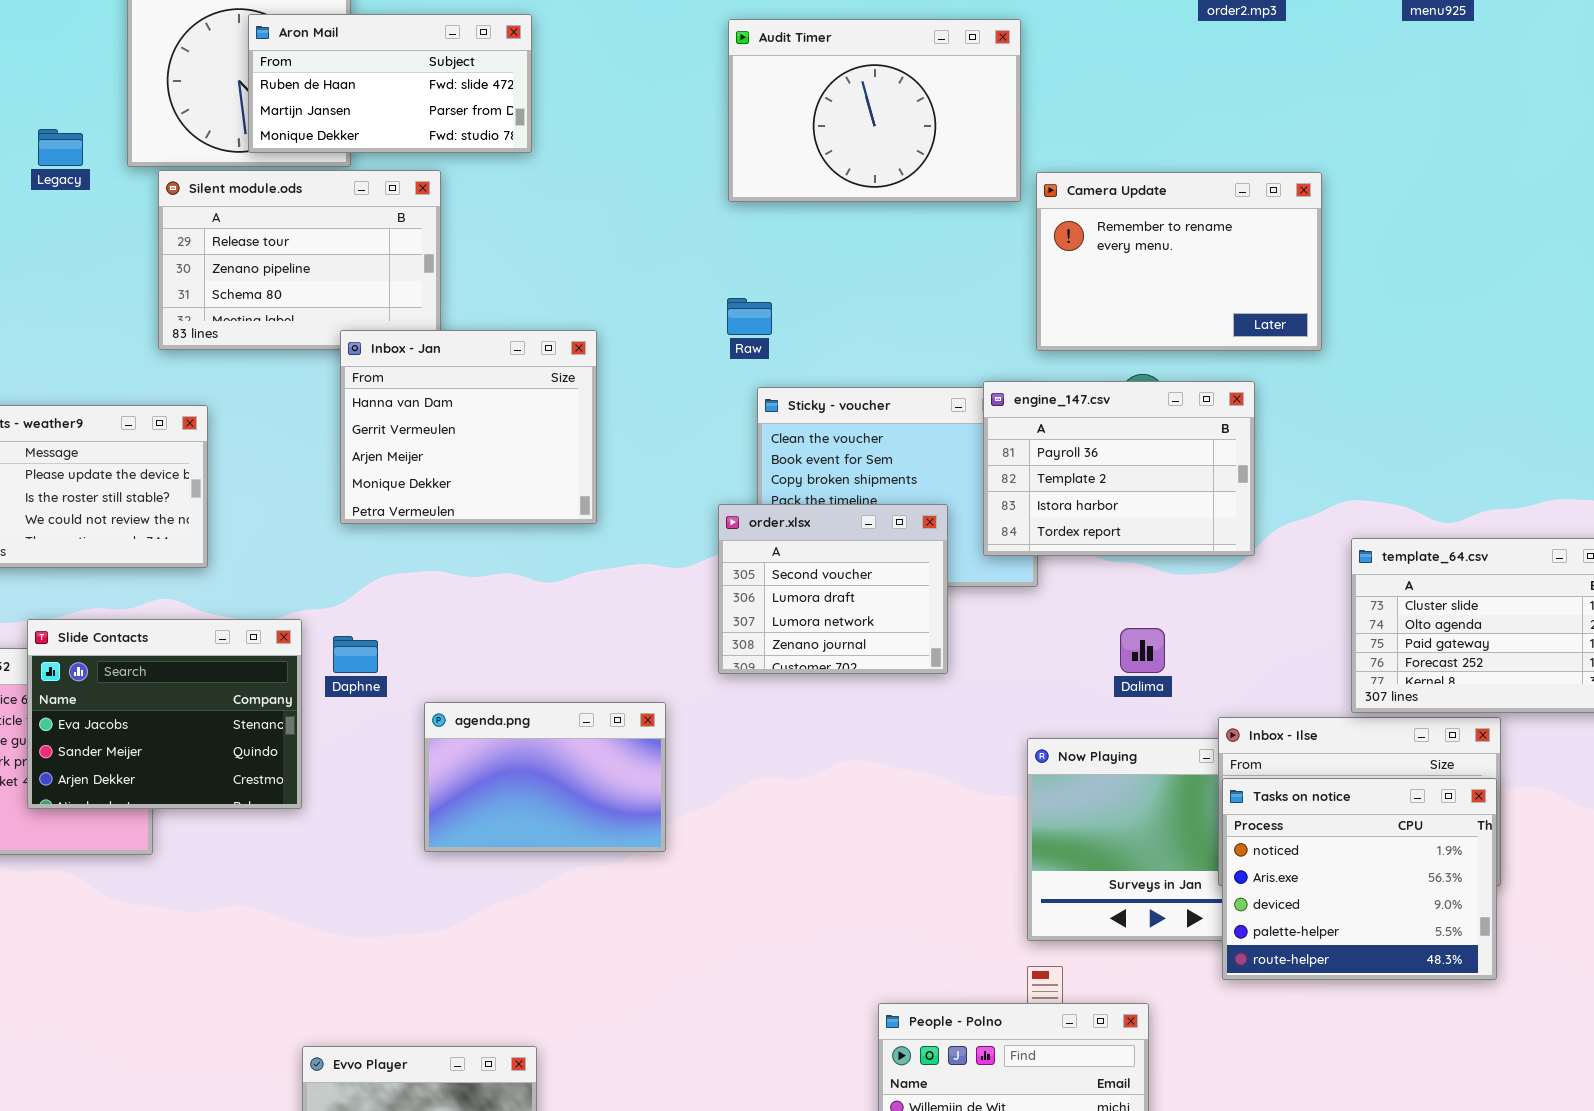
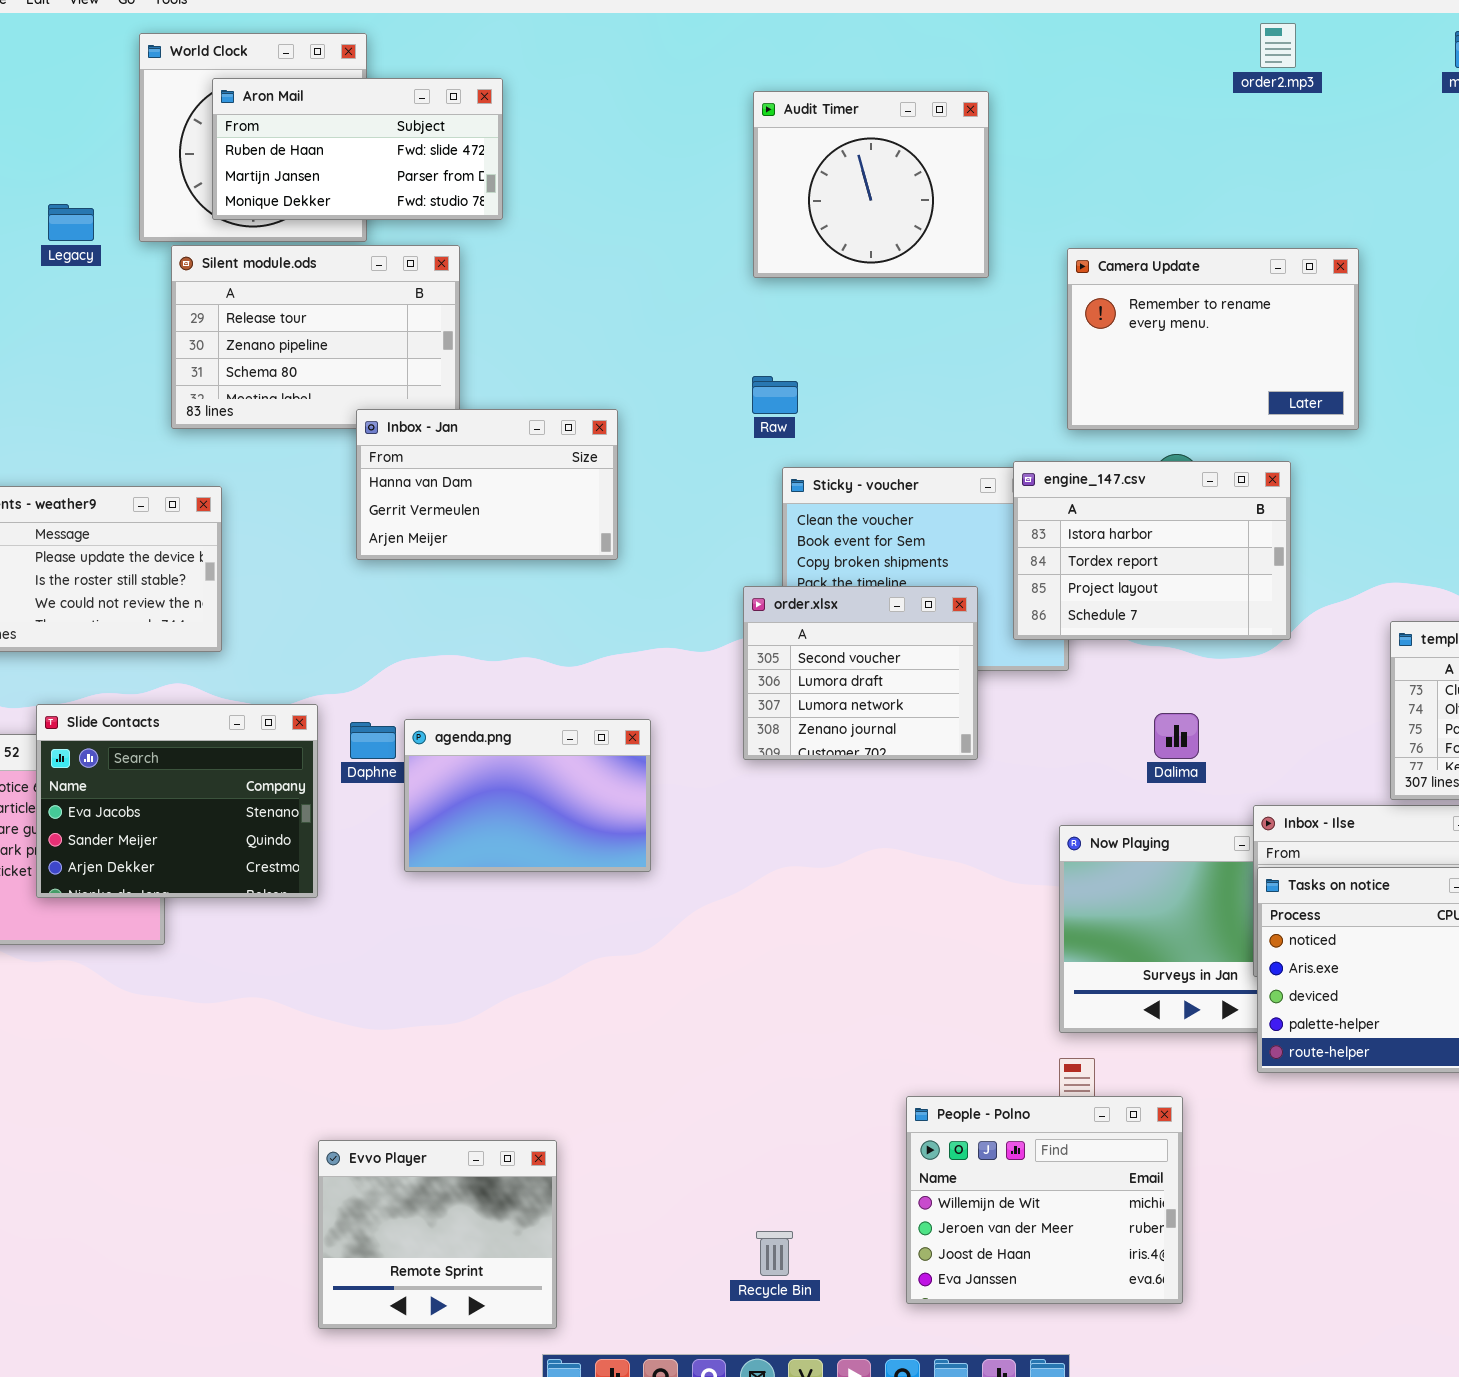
Aron Mail: [248,14,532,153] -> [212,78,503,220], moved
Audit Timer: [728,19,1021,202] -> [753,91,989,278], resized
Inbox - Jan: [340,330,597,524] -> [356,409,618,560], resized
engine_147.csv: [983,381,1255,556] -> [1013,461,1291,640], scrolled down 2 rows
agenda.png: [424,702,666,852] -> [404,719,651,872], moved

